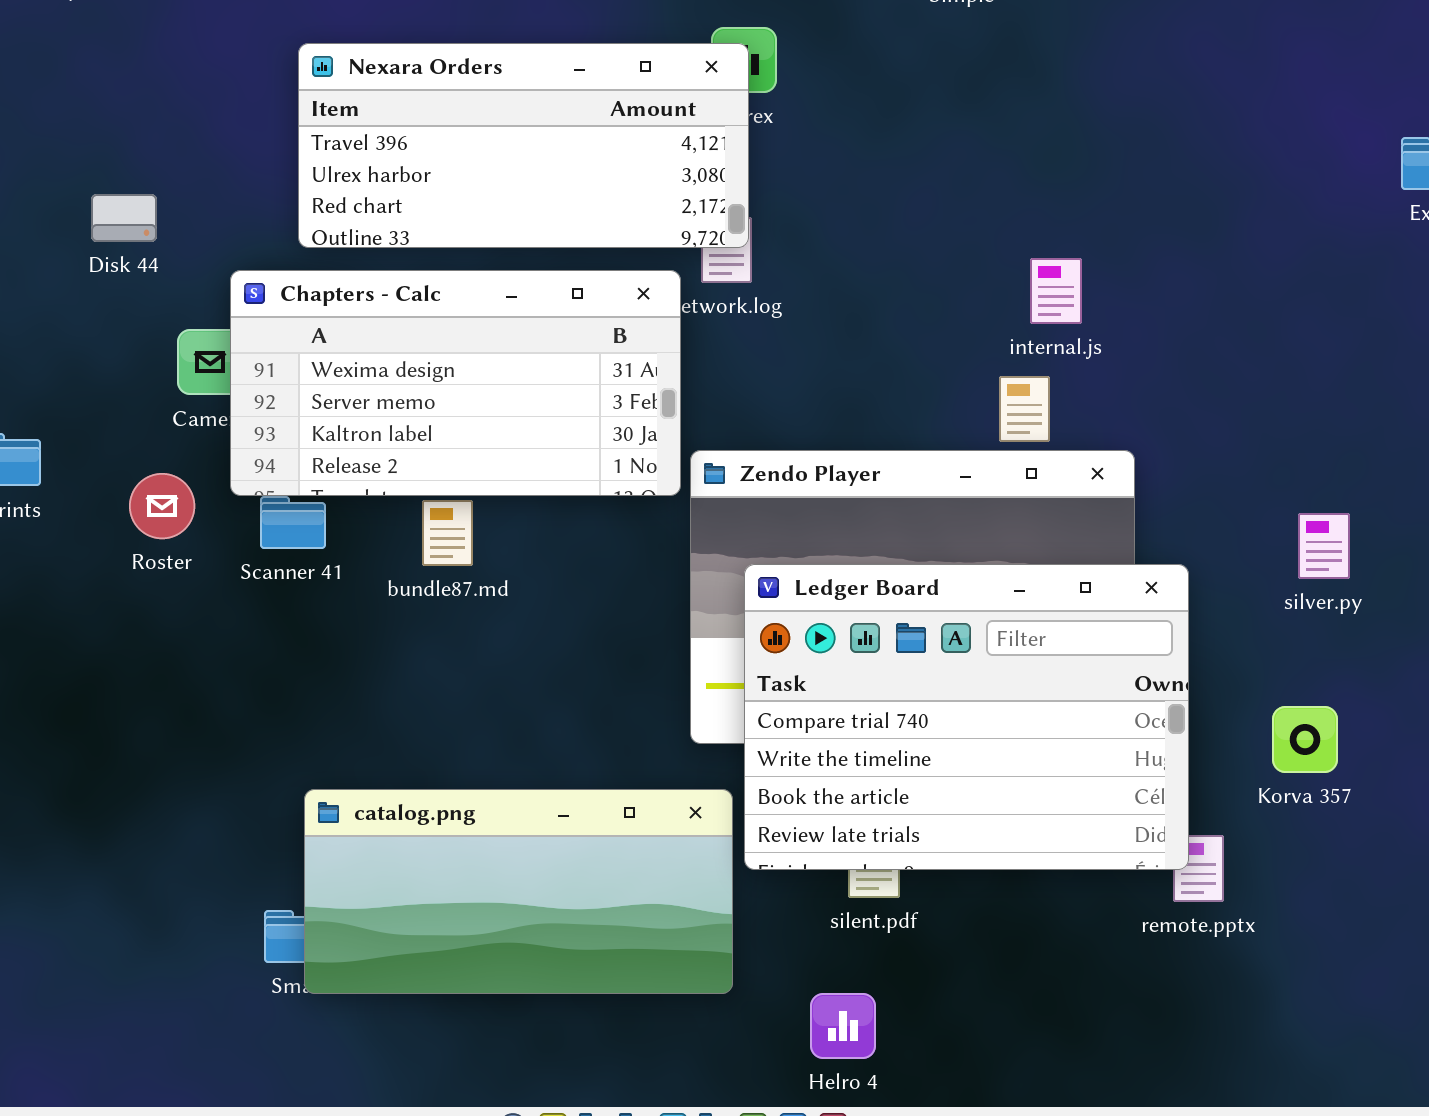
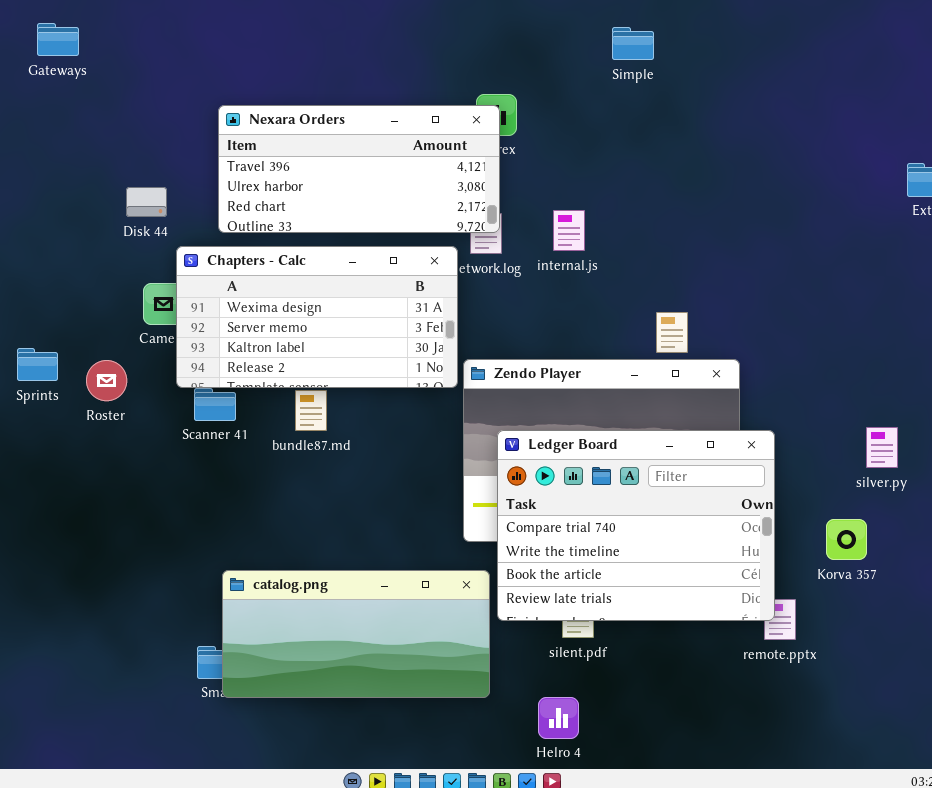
Disk 44: [91,194,157,242] -> [126,187,167,217], moved
internal.js: [1030,258,1082,324] -> [553,210,585,251], moved
Roster: [129,473,195,539] -> [86,360,127,401], moved
silver.py: [1298,513,1350,579] -> [866,427,898,468], moved

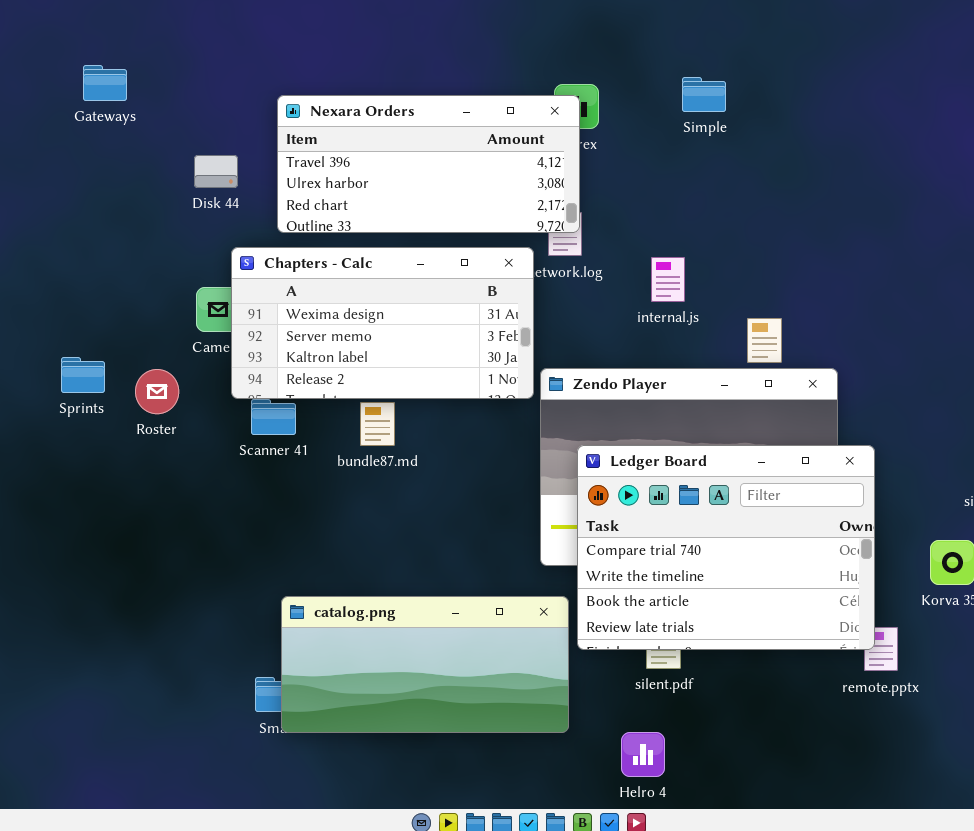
Gateways: [37,23,79,56] -> [83,65,127,101], moved
Simple: [612,27,654,60] -> [682,77,726,112], moved
Disk 44: [126,187,167,217] -> [194,155,238,188], moved
internal.js: [553,210,585,251] -> [651,257,685,302], moved

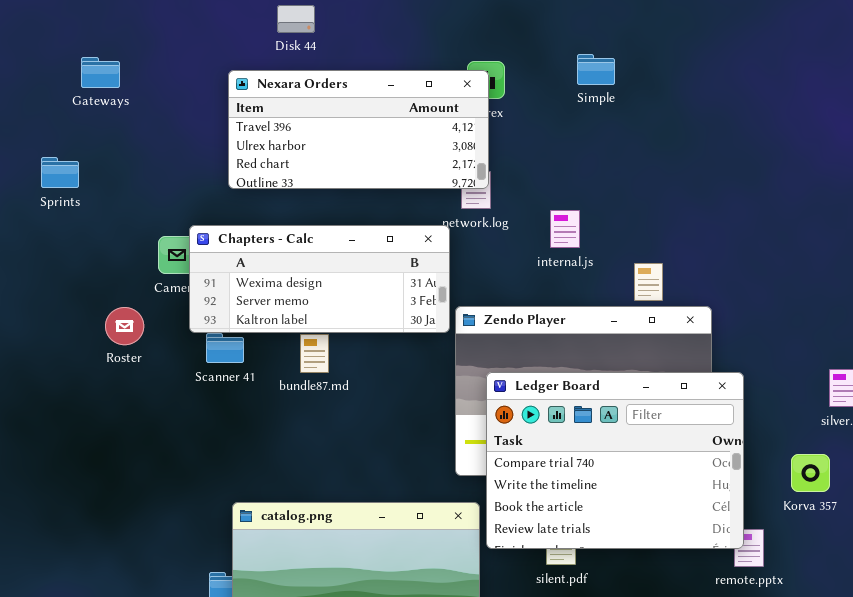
Gateways: [83,65,127,101] -> [81,57,120,88], moved
Disk 44: [194,155,238,188] -> [277,5,315,33], moved
Chapters - Calc: [231,247,534,399] -> [189,225,450,333], resized
Sprints: [61,357,105,393] -> [41,157,79,188], moved

